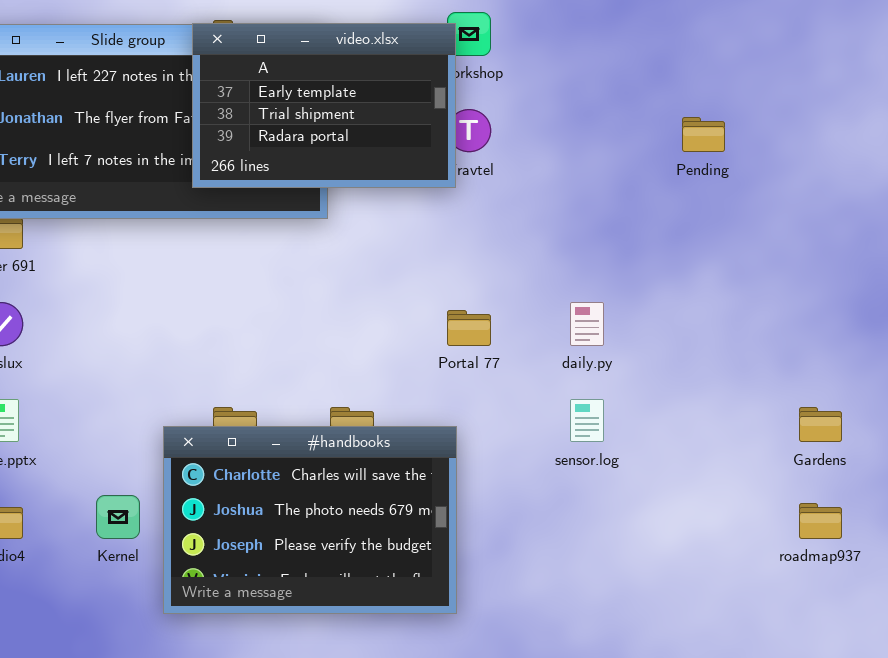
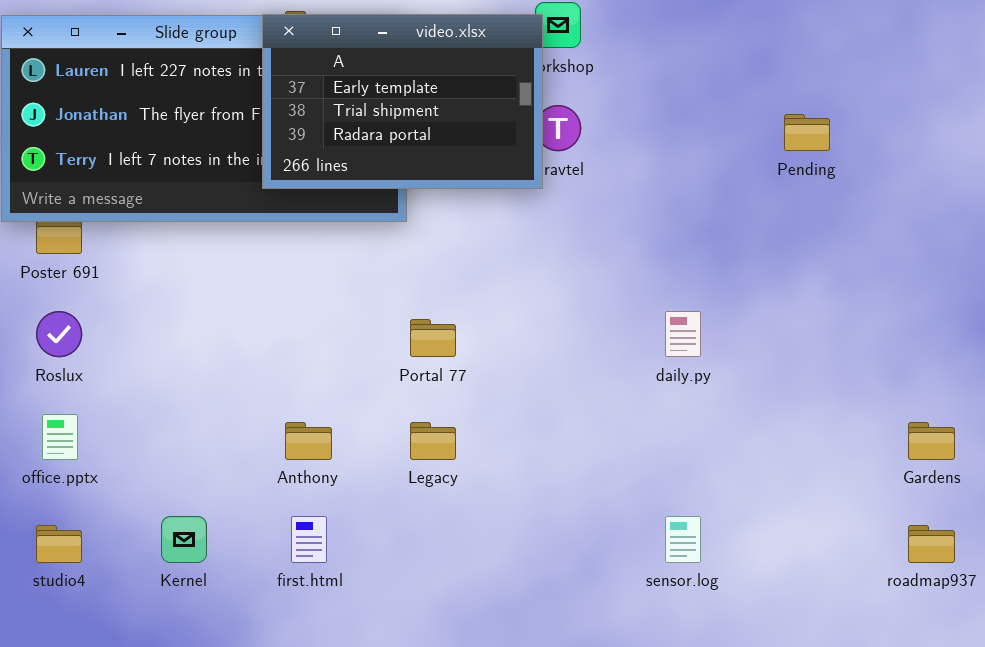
Portal 77: [447,310,491,346] -> [410,319,456,357], moved
sensor.log: [570,399,604,442] -> [665,516,701,563], moved
#handbooks: [163,426,457,614] -> none, closed

